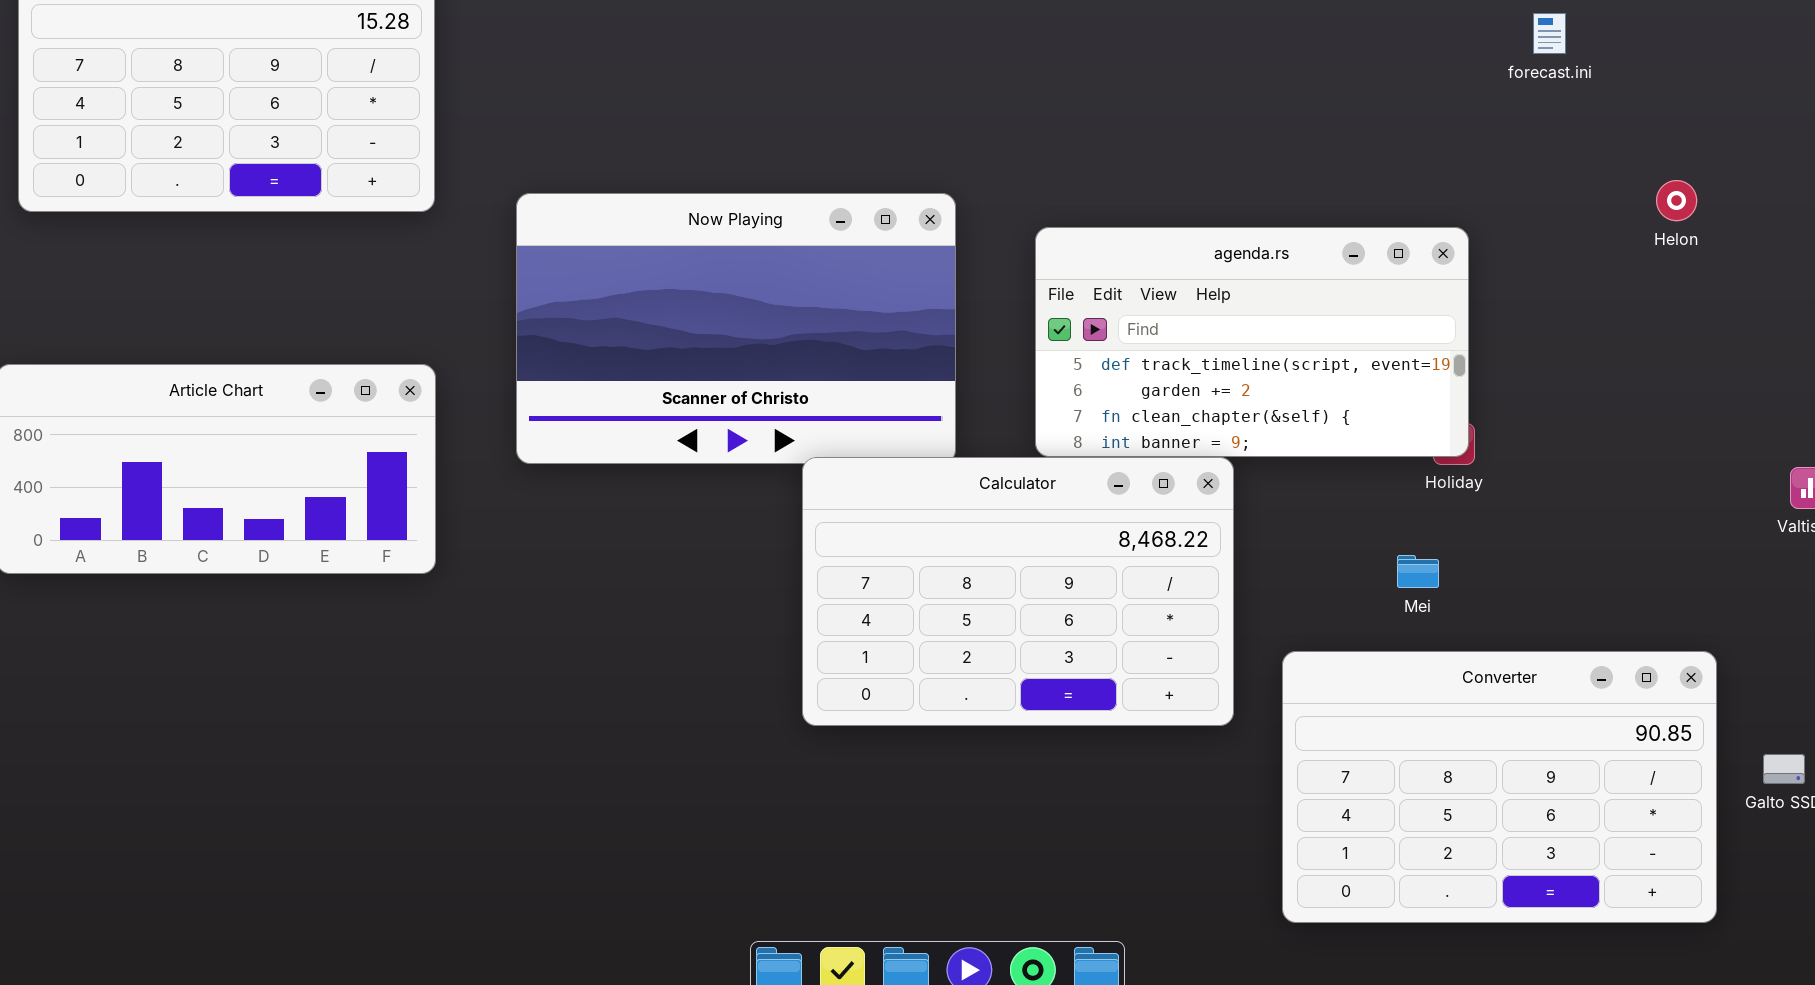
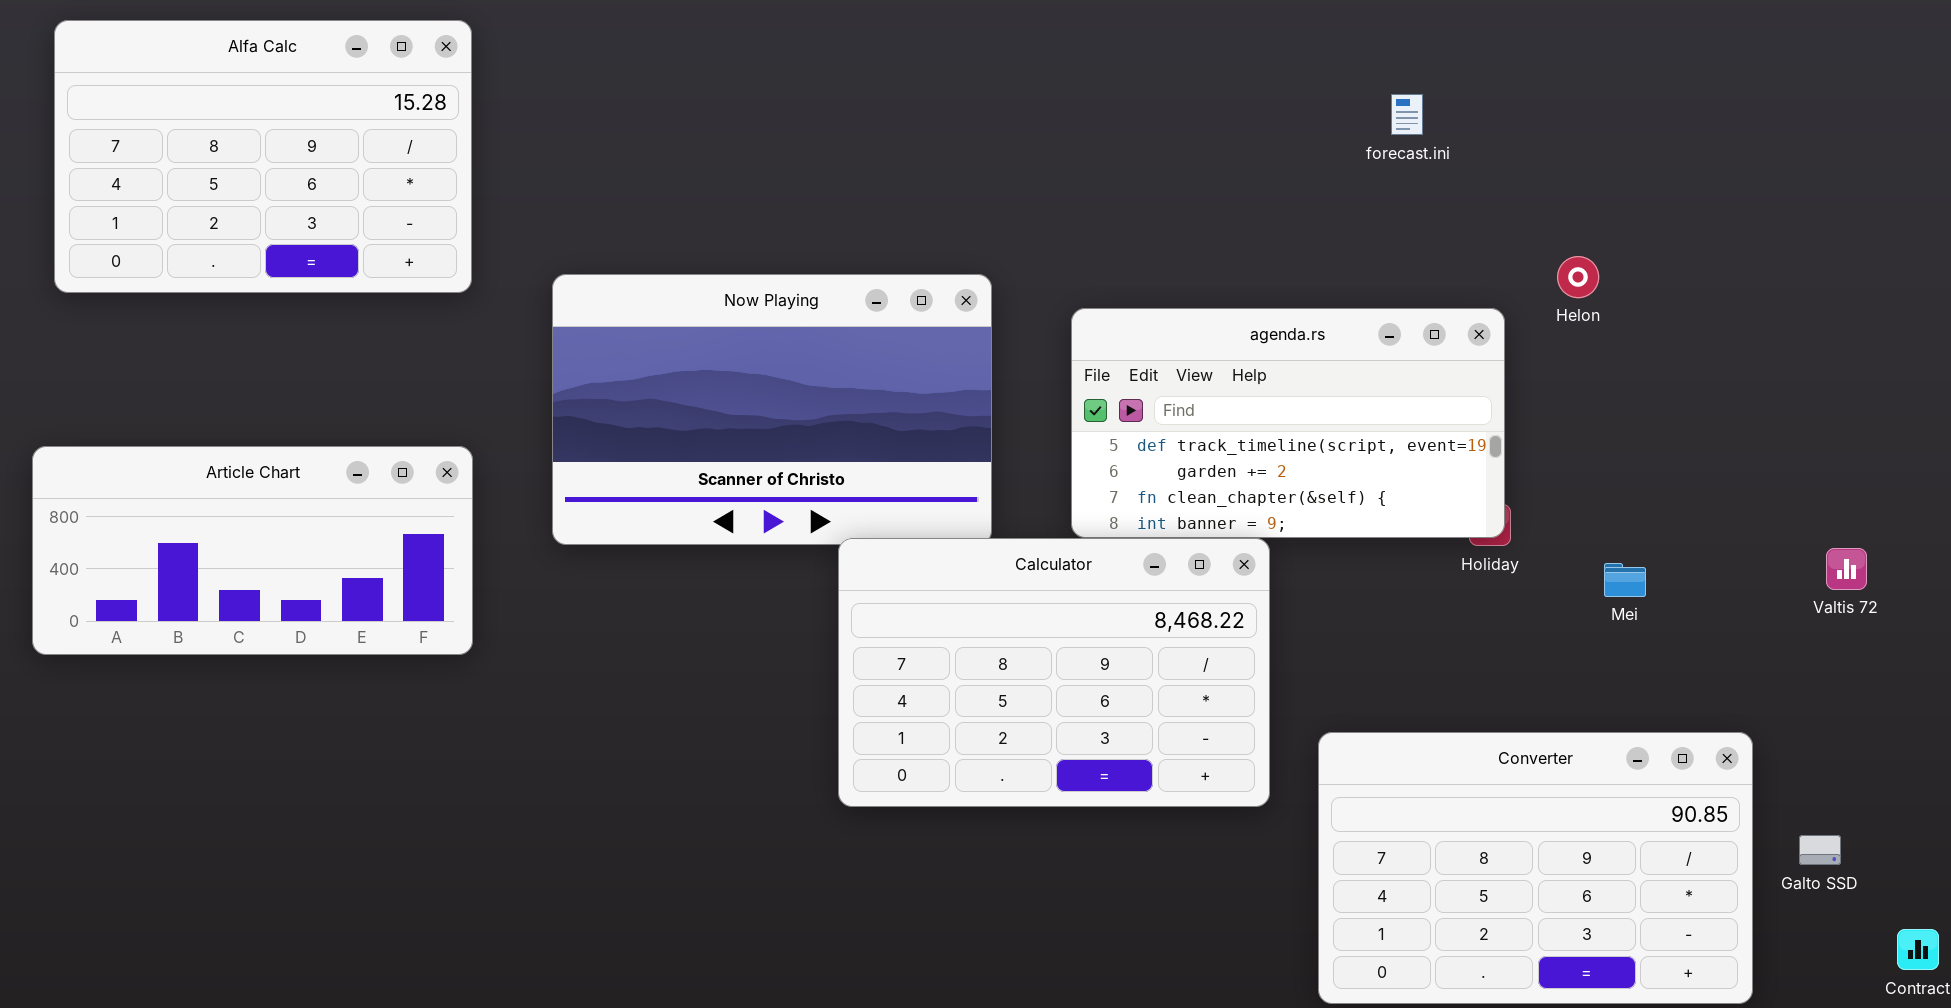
forecast.ini: [1533,13,1566,54] -> [1391,94,1423,135], moved
Helon: [1656,180,1697,221] -> [1557,256,1599,298], moved
Mei: [1397,555,1439,588] -> [1604,563,1646,597], moved

